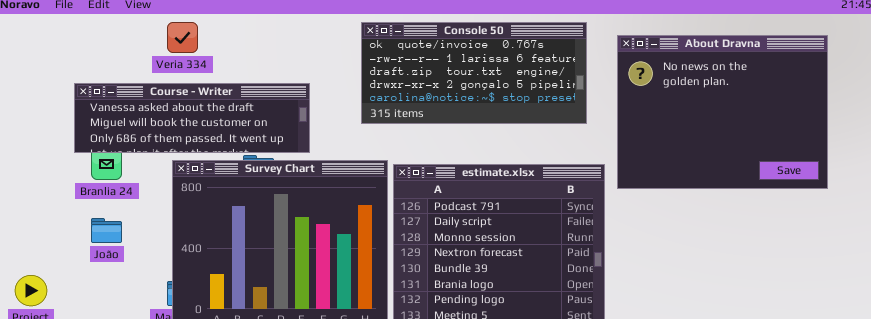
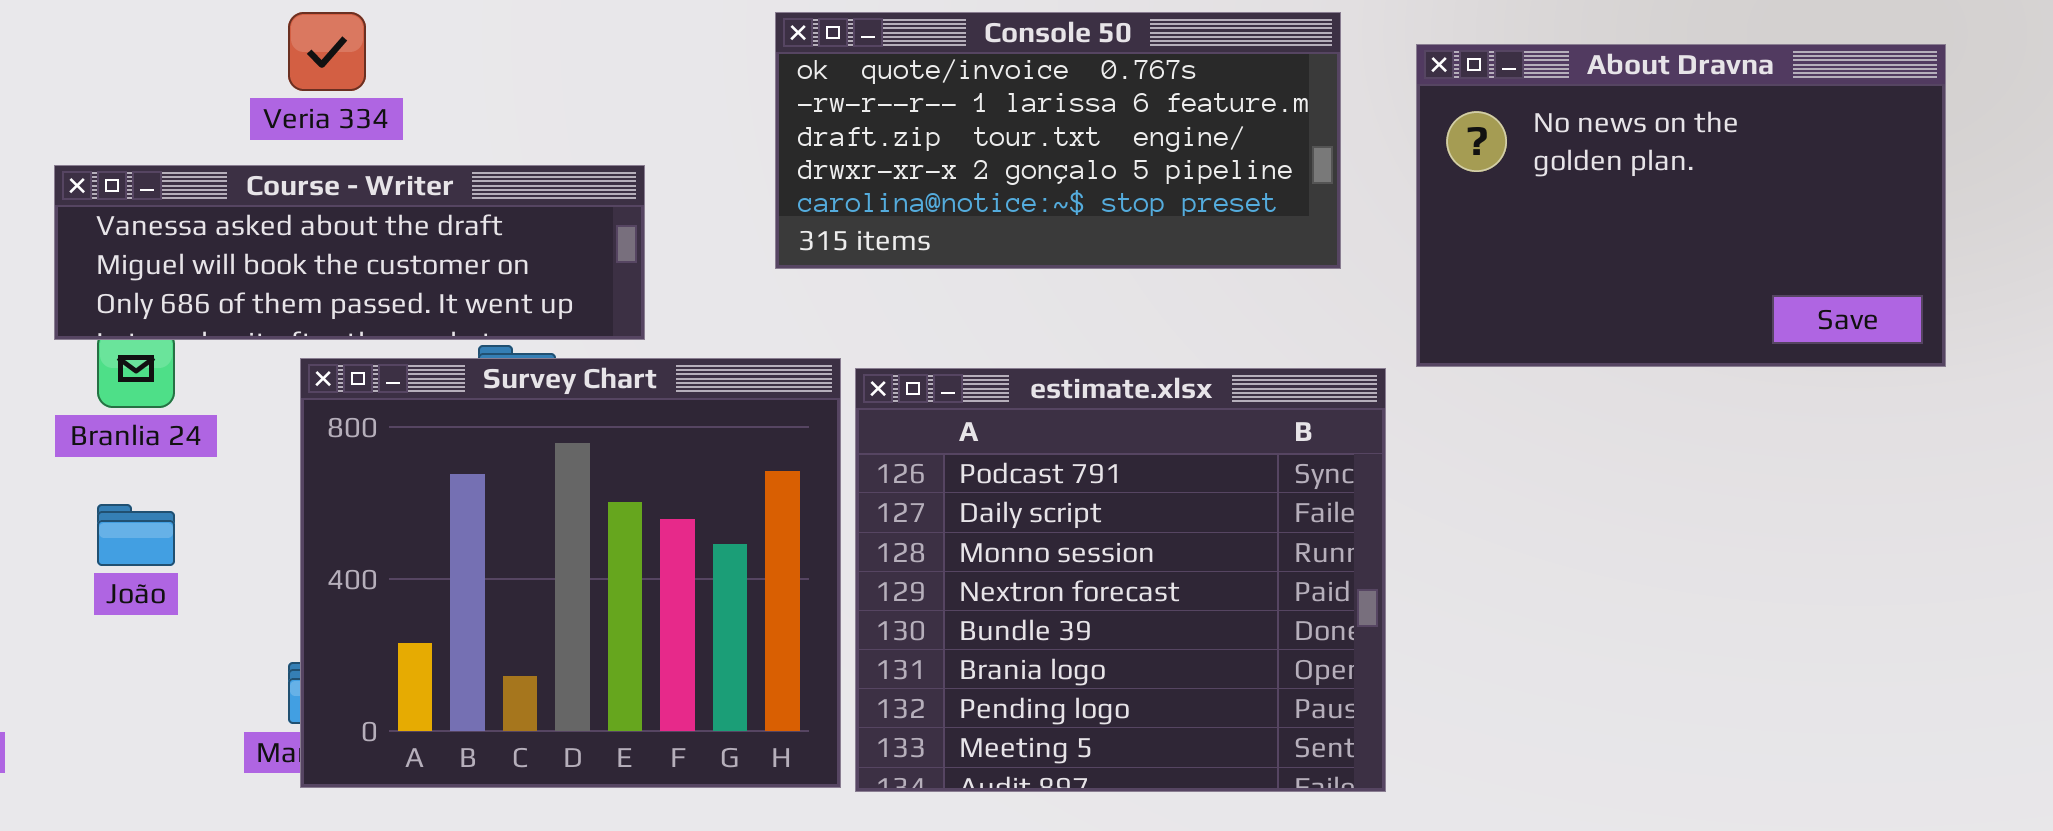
About Dravna: [617,35,828,189] -> [1416,44,1946,367], resized

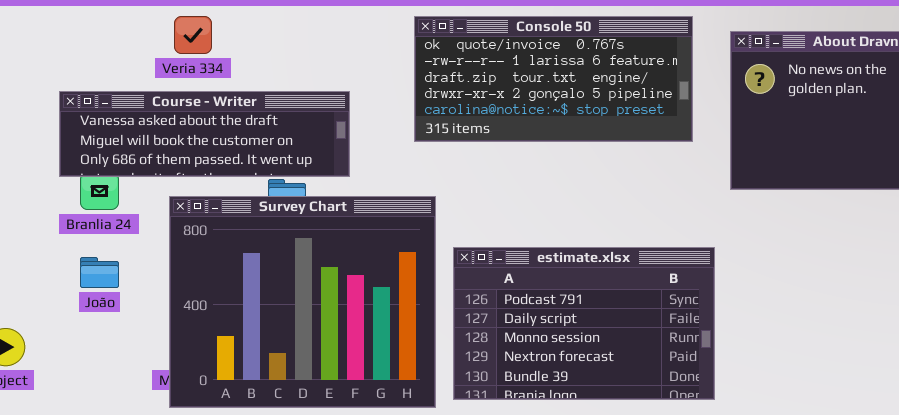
Survey Chart: [300,358,841,788] -> [169,196,436,408], moved
estimate.xlsx: [855,368,1386,792] -> [453,247,715,400], resized

